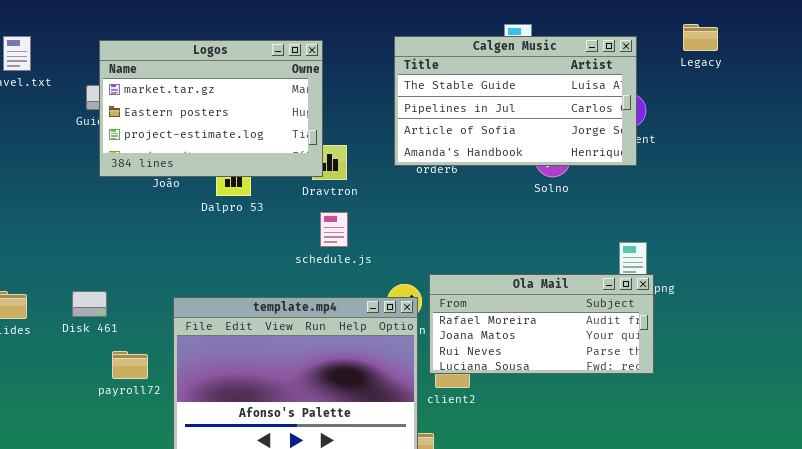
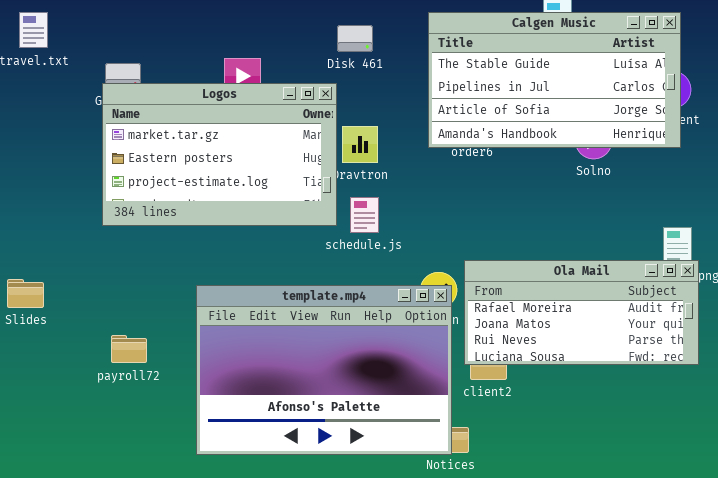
Logos: [99,40,323,177] -> [102,83,337,226], moved
Disk 461: [72,291,107,317] -> [337,25,373,52], moved
payroll72: [112,351,148,379] -> [111,335,147,363], moved

